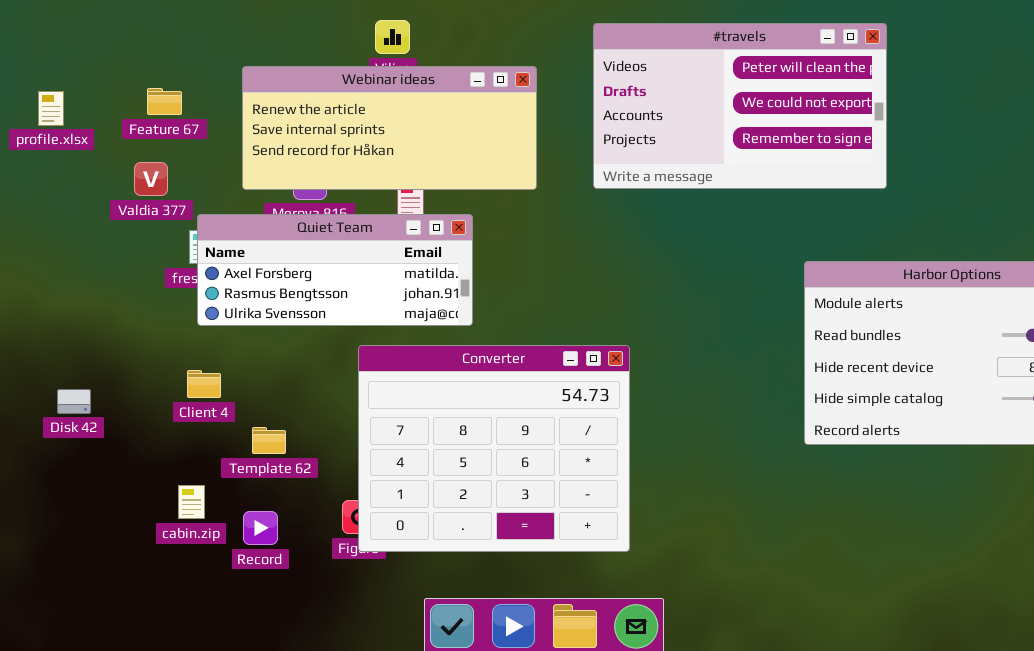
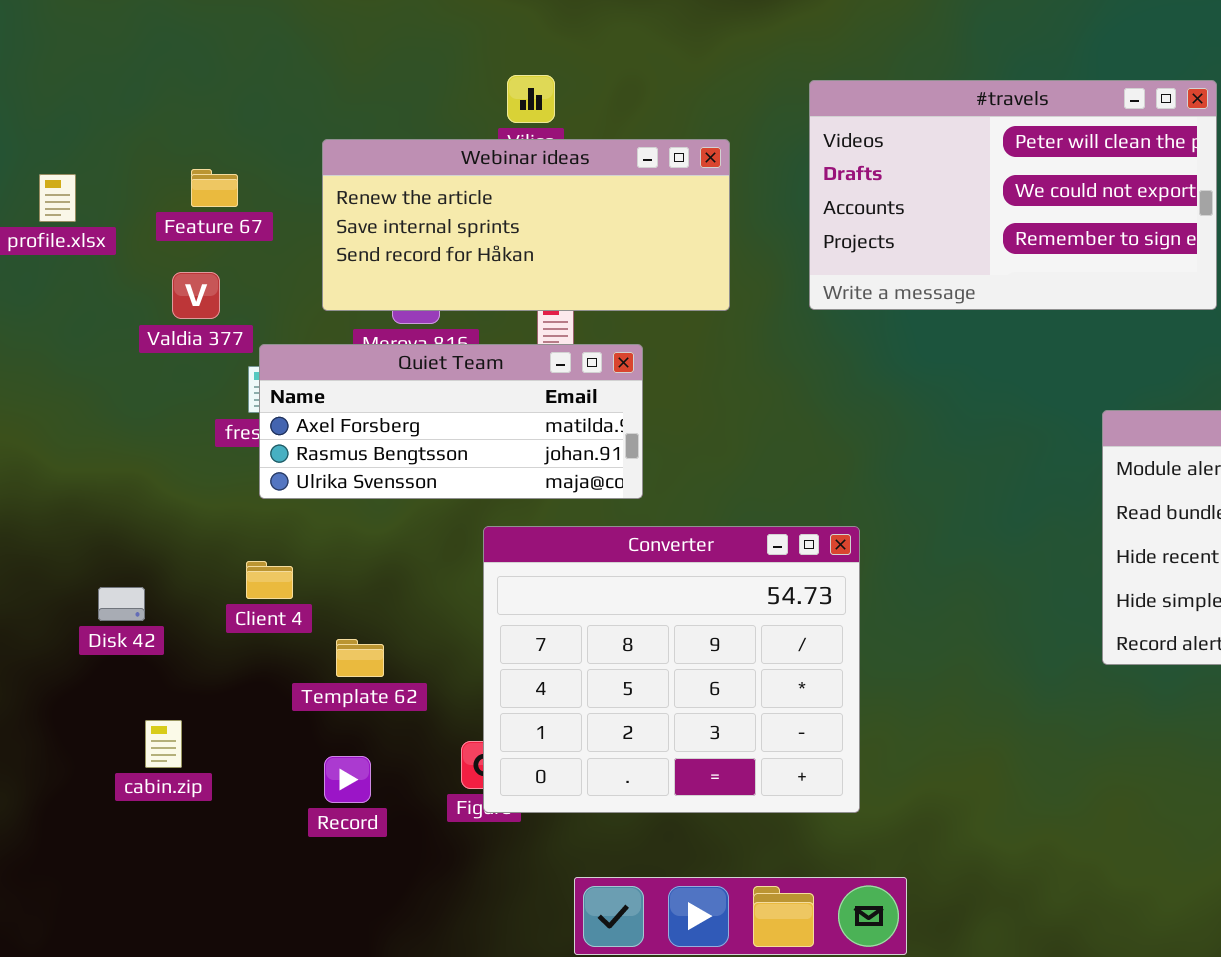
Disk 42: [57,389,91,414] -> [98,587,145,621], moved
cabin.zip: [178,485,205,519] -> [145,720,182,768], moved

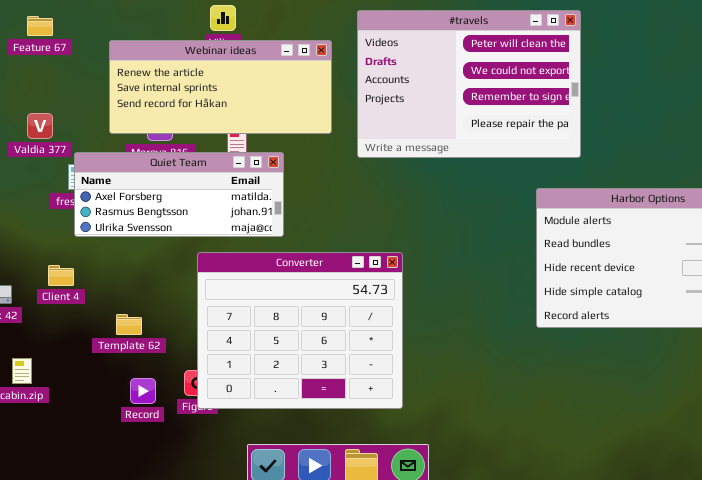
#travels: [809,80,1217,310] -> [357,10,581,158], moved, resized
Feature 67: [191,169,238,207] -> [27,16,53,36], moved
Client 4: [246,561,293,599] -> [48,265,74,286], moved
Record: [324,756,371,803] -> [130,378,156,404], moved

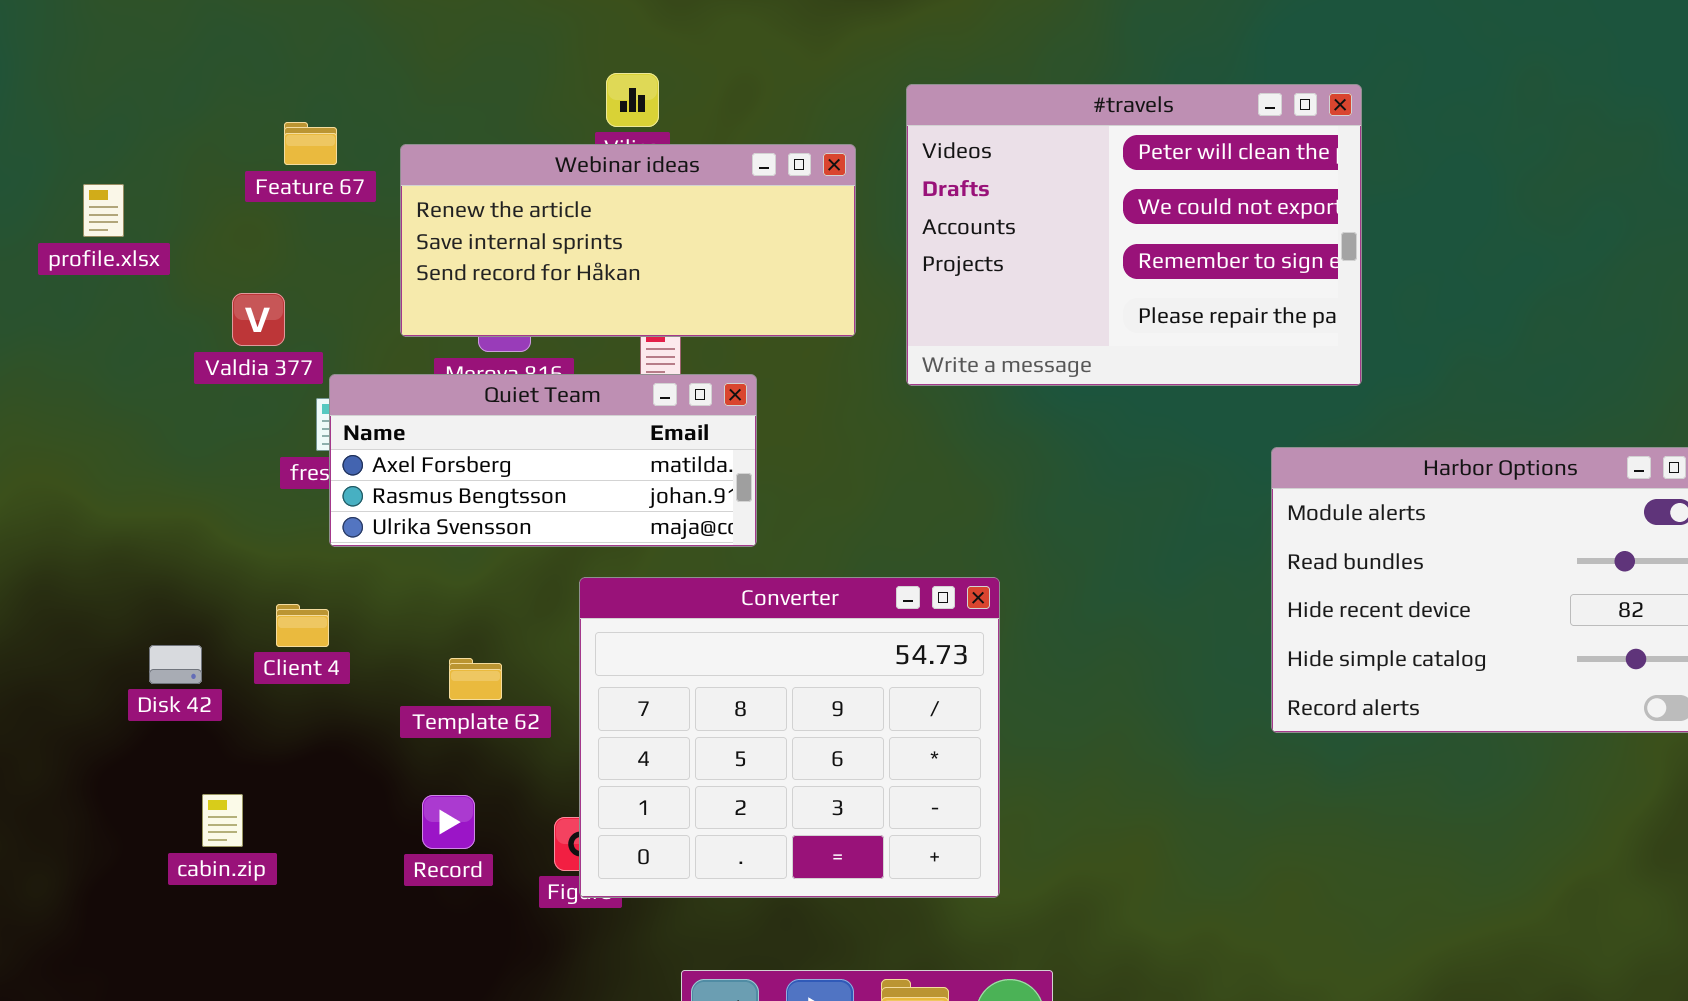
Feature 67: [27,16,53,36] -> [284,122,337,165], moved
Template 62: [116,314,142,335] -> [449,658,502,700], moved
Record: [130,378,156,404] -> [422,795,475,849], moved

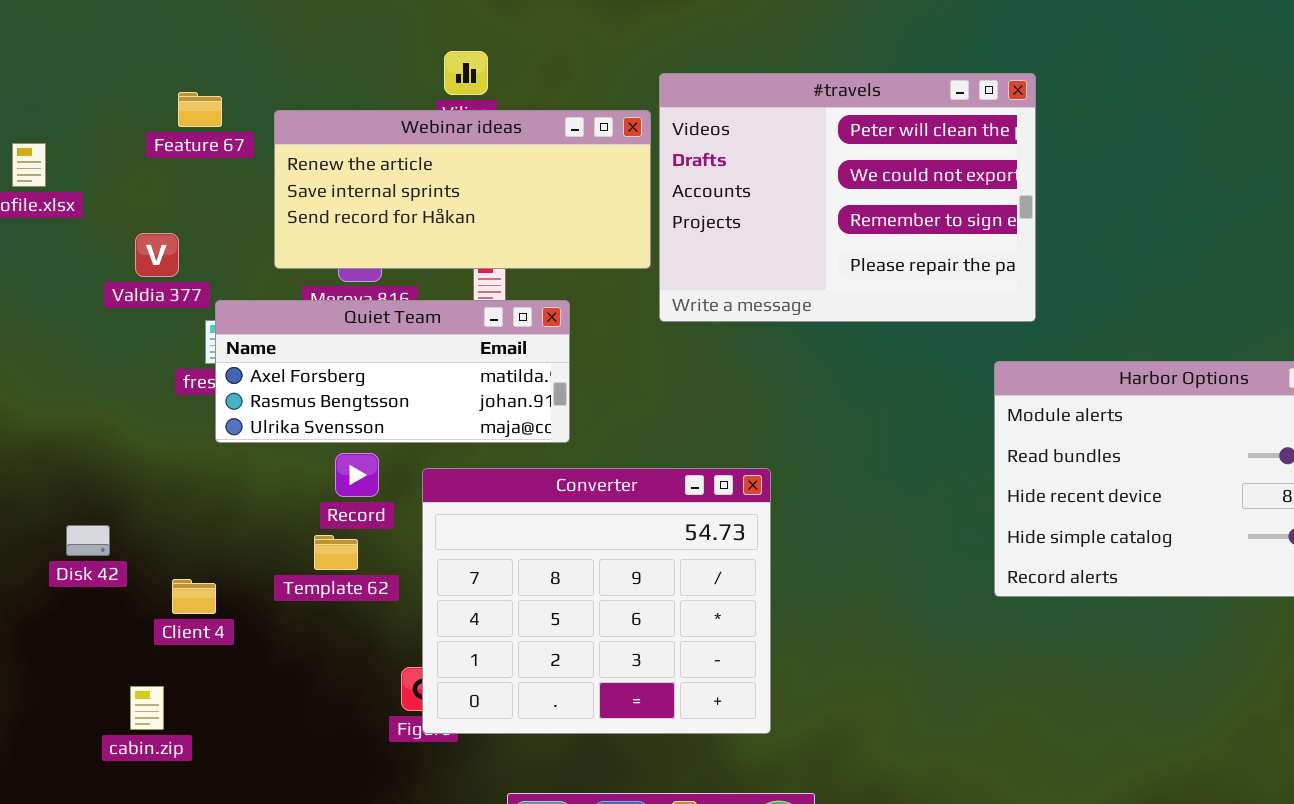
#travels: [906,84,1362,386] -> [659,73,1036,322], moved
Client 4: [276,604,329,647] -> [172,579,216,614], moved
cabin.zip: [202,794,243,847] -> [130,686,164,730], moved
Record: [422,795,475,849] -> [335,453,379,497], moved

